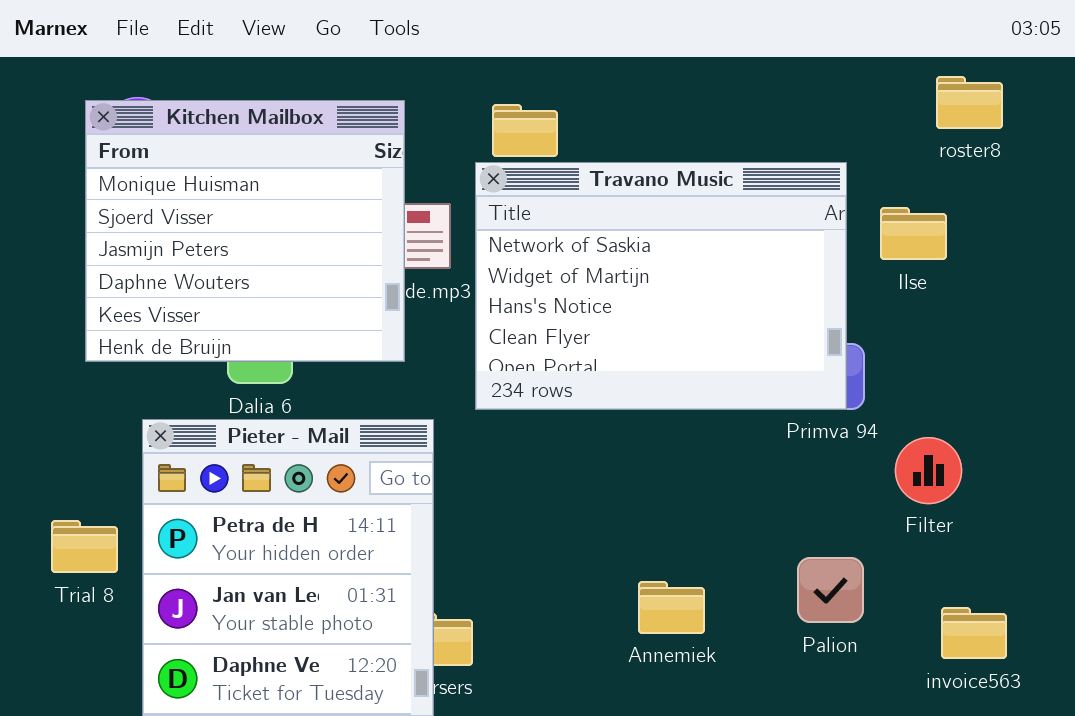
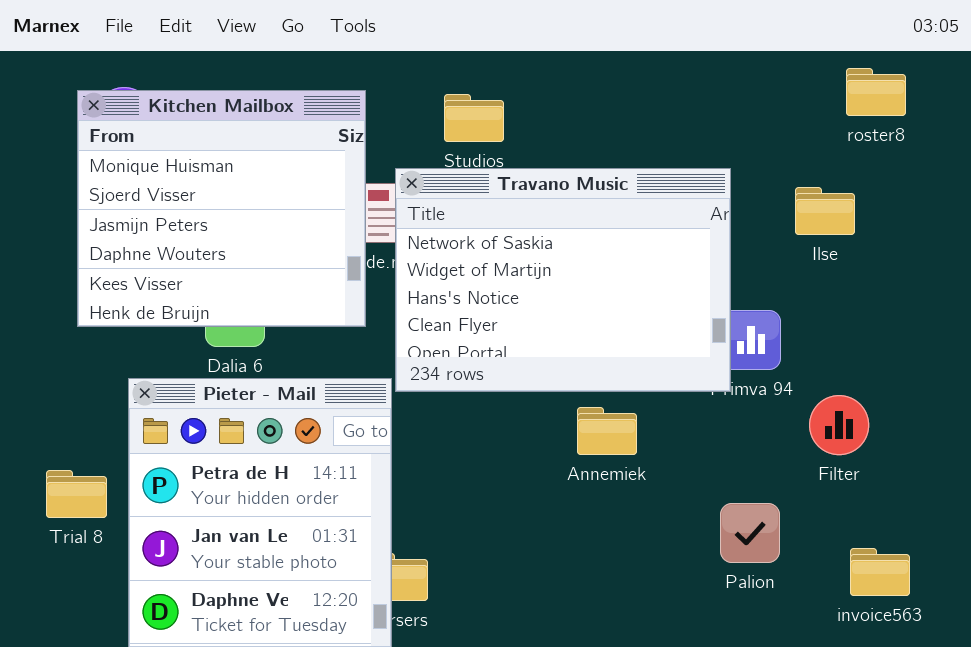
Travano Music: [475,162,847,410] -> [395,168,731,392], moved
Annemiek: [638,581,705,634] -> [577,407,637,455], moved

